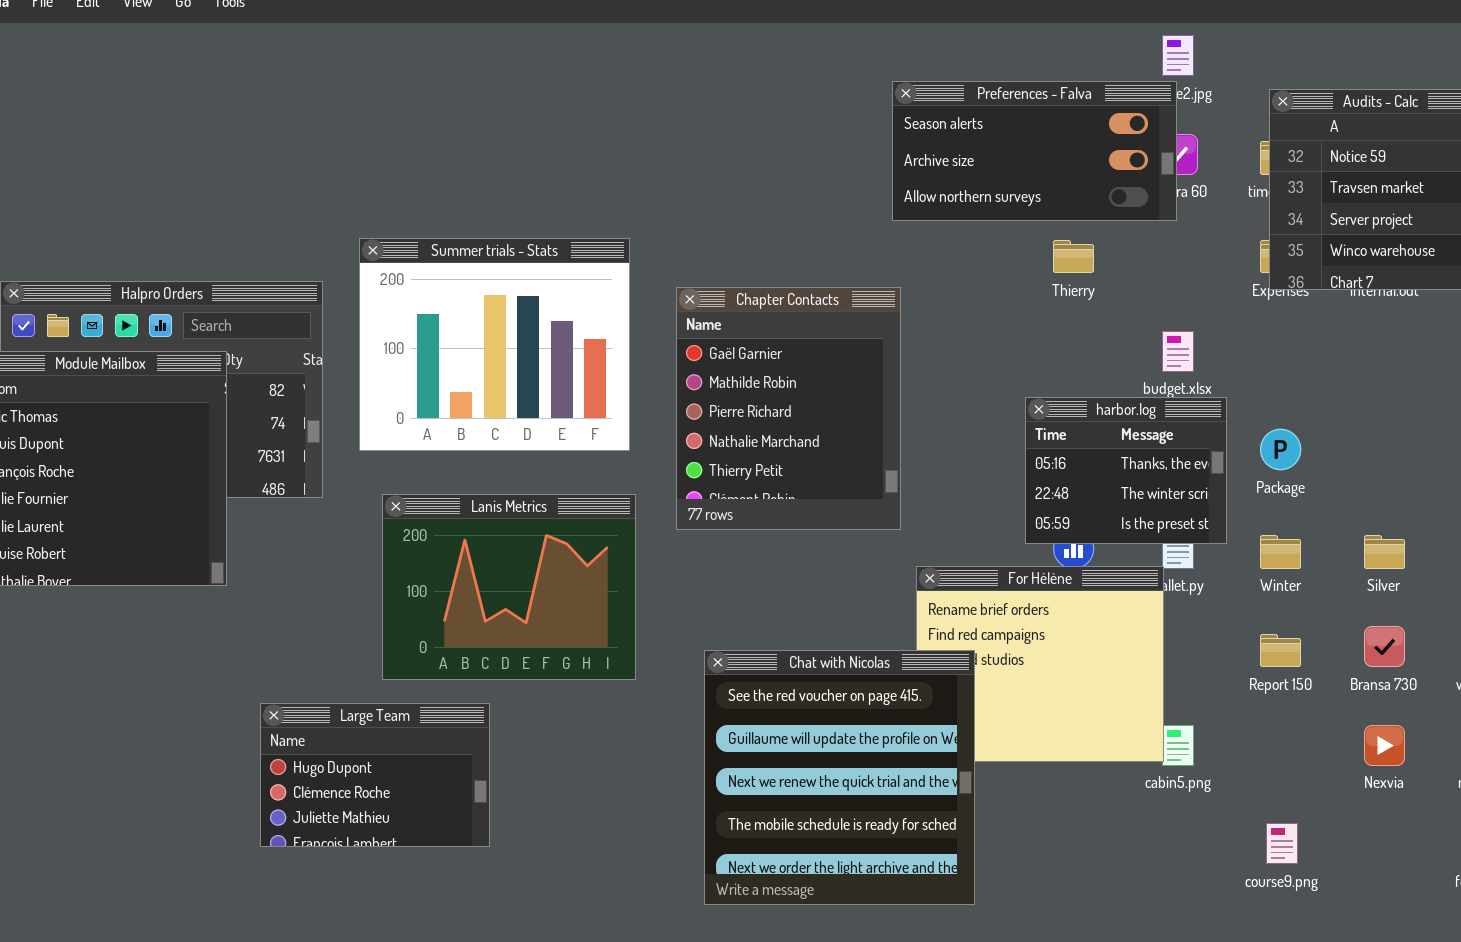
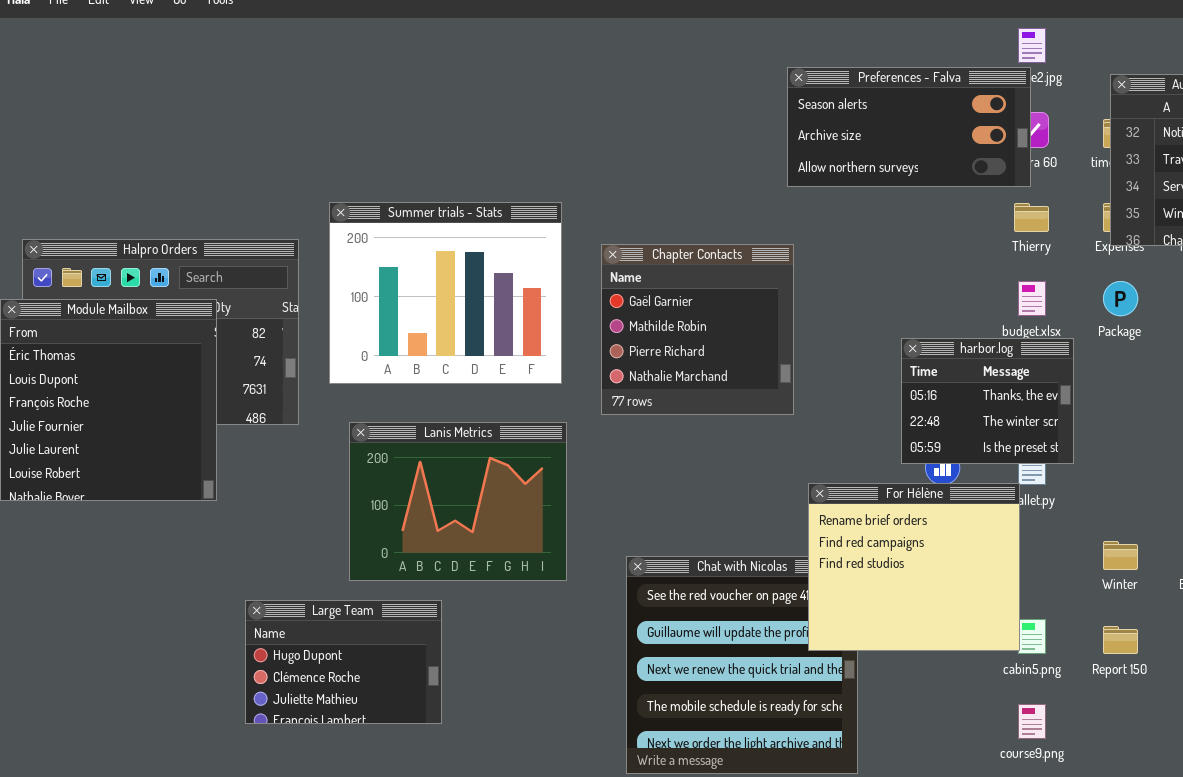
Thierry: [1053,240,1094,273] -> [1014,203,1049,232], moved
Chapter Contacts: [676,287,901,530] -> [601,244,794,415], resized
Package: [1260,429,1301,470] -> [1103,281,1138,316], moved
Winter: [1260,535,1301,569] -> [1103,541,1138,570], moved
For Hélène: [916,566,1164,762] -> [808,483,1020,651], raised
Report 150: [1260,634,1301,667] -> [1103,626,1138,654], moved
course9.png: [1266,823,1298,864] -> [1018,704,1046,739], moved

